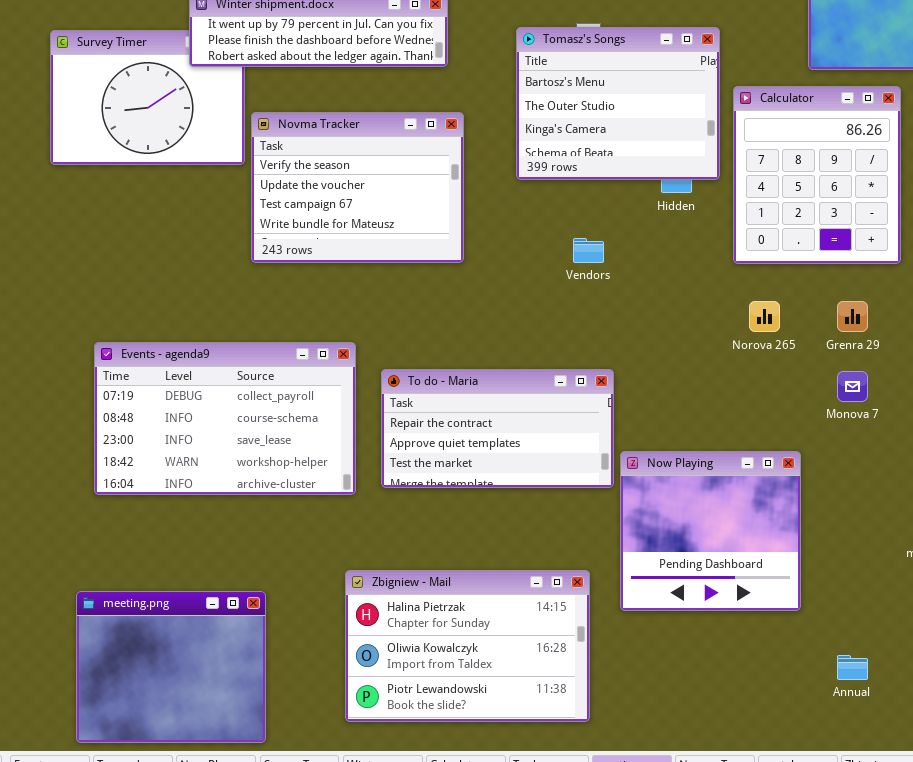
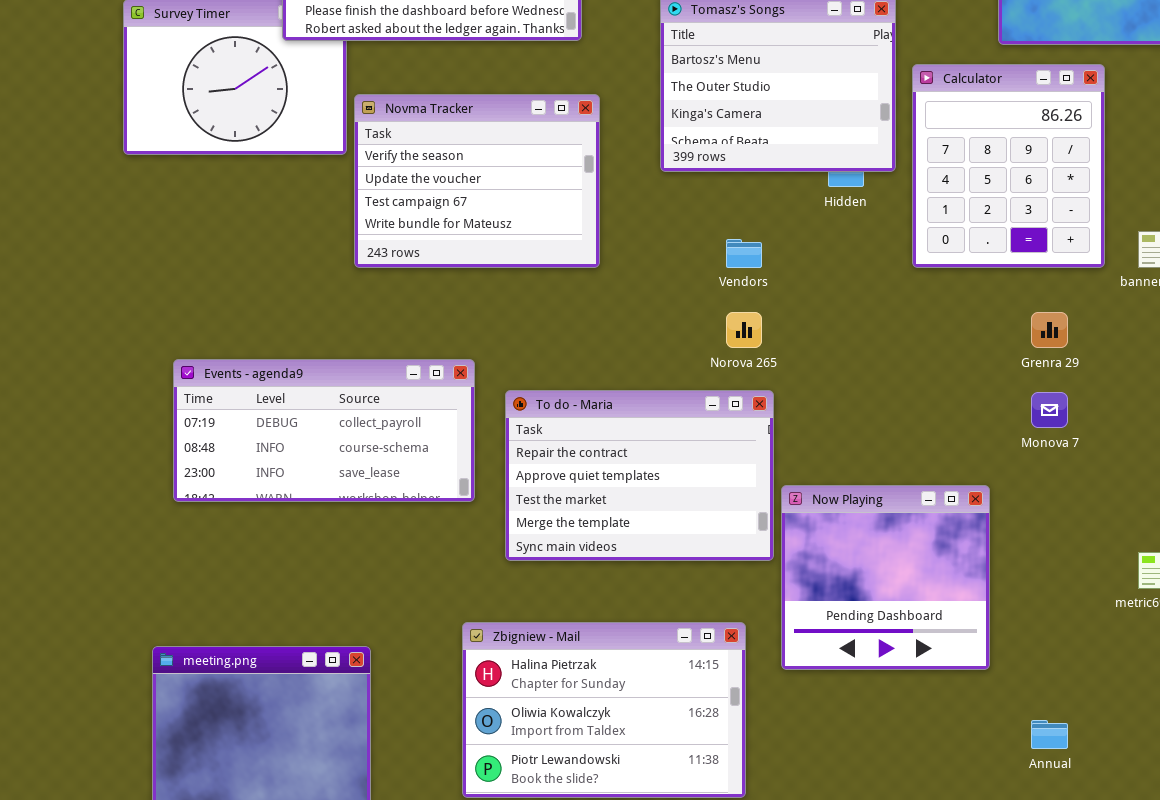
Norova 265: [749,301,780,332] -> [726,312,762,348], moved
Events - agenda9: [94,342,356,495] -> [173,359,475,502], resized
To do - Maria: [381,369,614,488] -> [505,390,774,561], resized

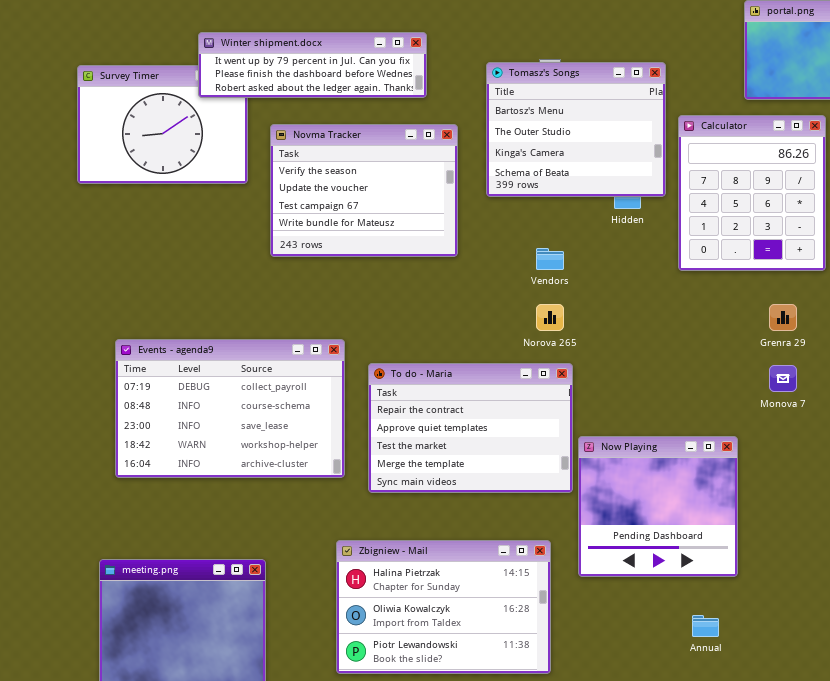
Novma Tracker: [354,94,600,268] -> [270,124,458,257], moved
Events - agenda9: [173,359,475,502] -> [115,339,345,478], resized
Annual: [1031,720,1068,749] -> [692,615,719,637], moved

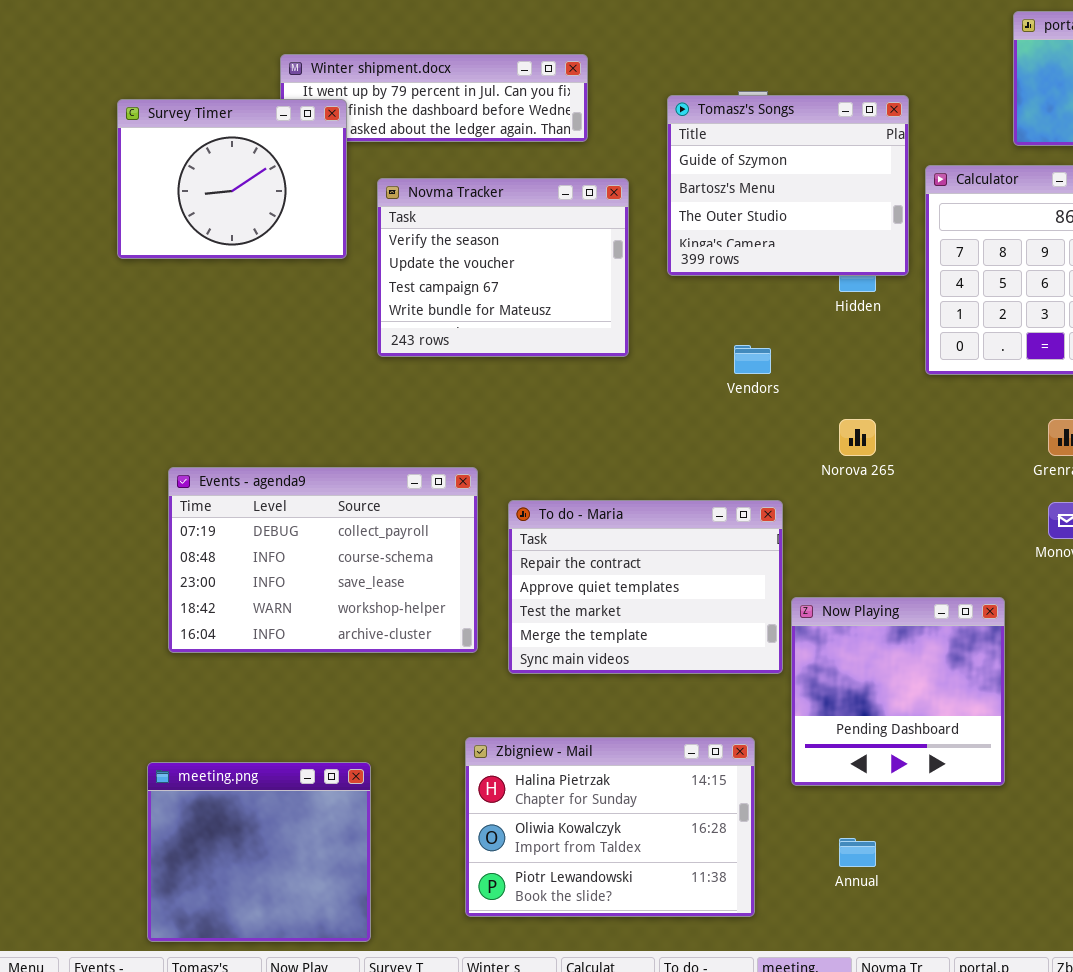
Tomasz's Songs: [486,62,666,197] -> [667,95,909,276], scrolled up 1 row
Survey Timer: [77,65,248,184] -> [117,99,347,259], raised
Norova 265: [536,304,564,331] -> [839,419,876,456], moved
Annual: [692,615,719,637] -> [839,838,876,867], moved

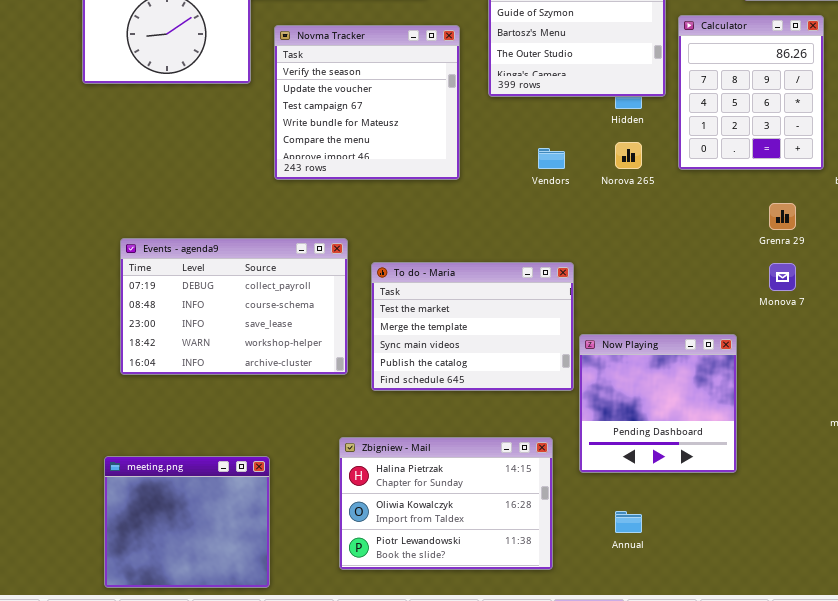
Novma Tracker: [377,178,629,357] -> [274,25,460,180], resized
Norova 265: [839,419,876,456] -> [615,142,642,169], moved
To do - Maria: [508,500,783,674] -> [371,262,574,391], scrolled down 2 rows

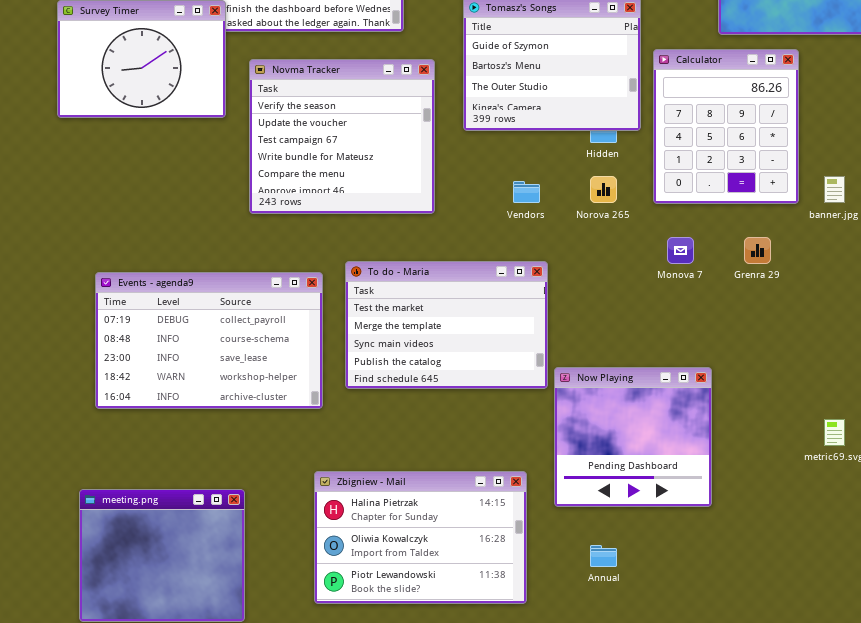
To do - Maria: [371,262,574,391] -> [345,261,548,389], moved
Monova 7: [769,263,796,291] -> [667,237,694,264], moved

